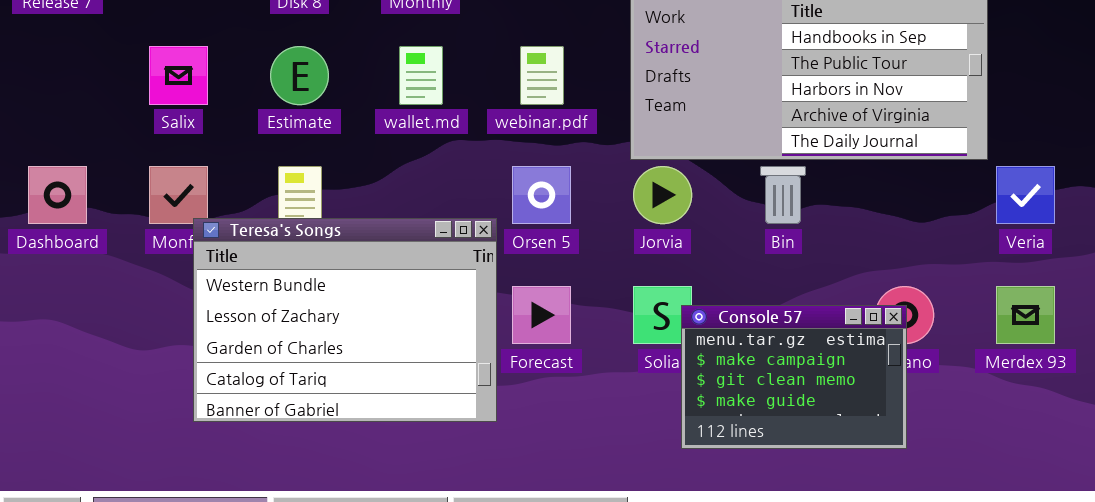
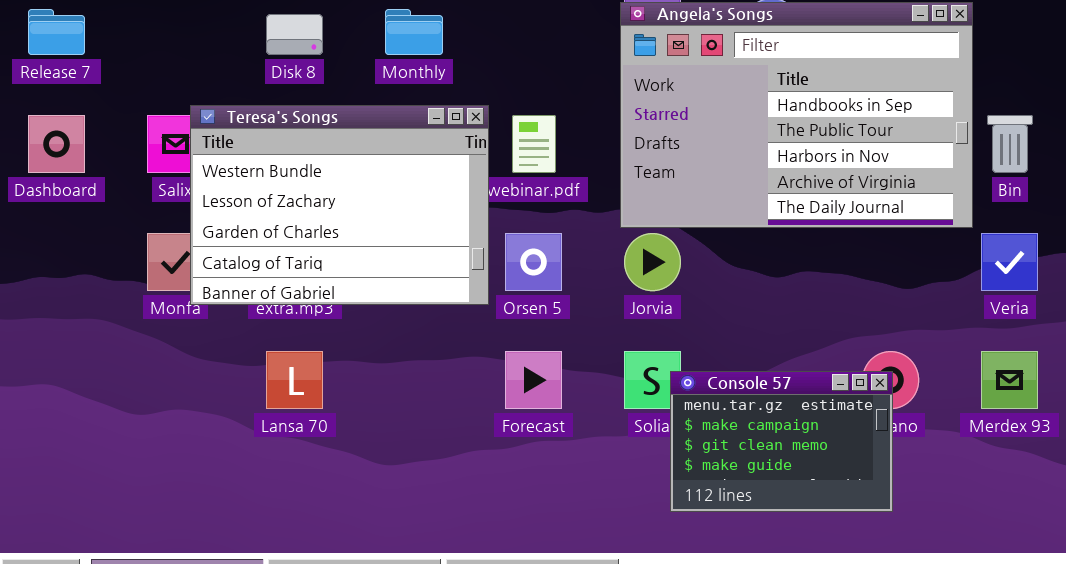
Dashboard: [28,166,87,224] -> [28,115,85,173], moved
Bin: [760,166,806,224] -> [987,115,1033,173], moved
Teresa's Songs: [193,218,497,422] -> [190,105,489,305], moved

